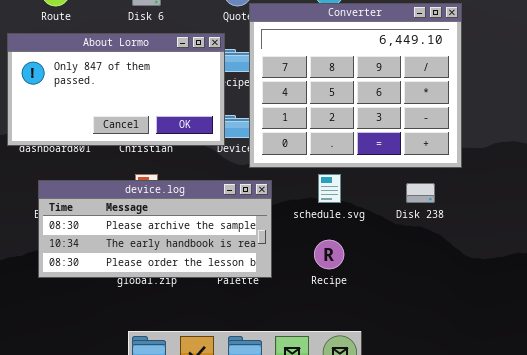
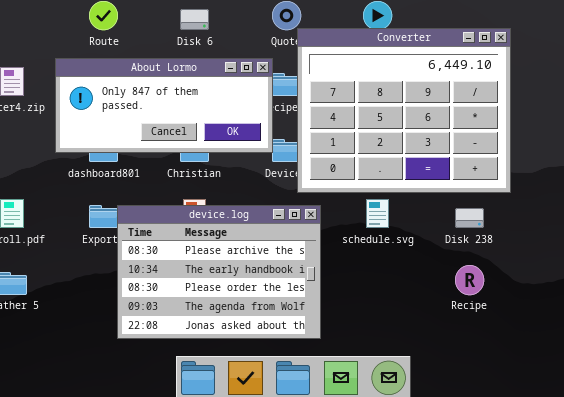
About Lormo: [7,33,225,146] -> [55,58,273,153], resized
device.log: [38,180,272,278] -> [117,205,321,339], resized
Recipe: [314,240,344,269] -> [455,265,484,295], moved

